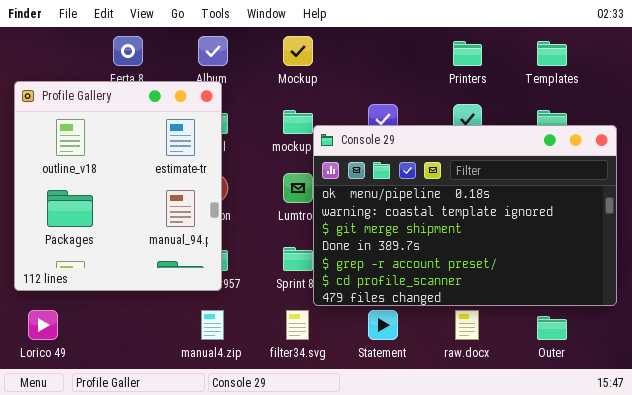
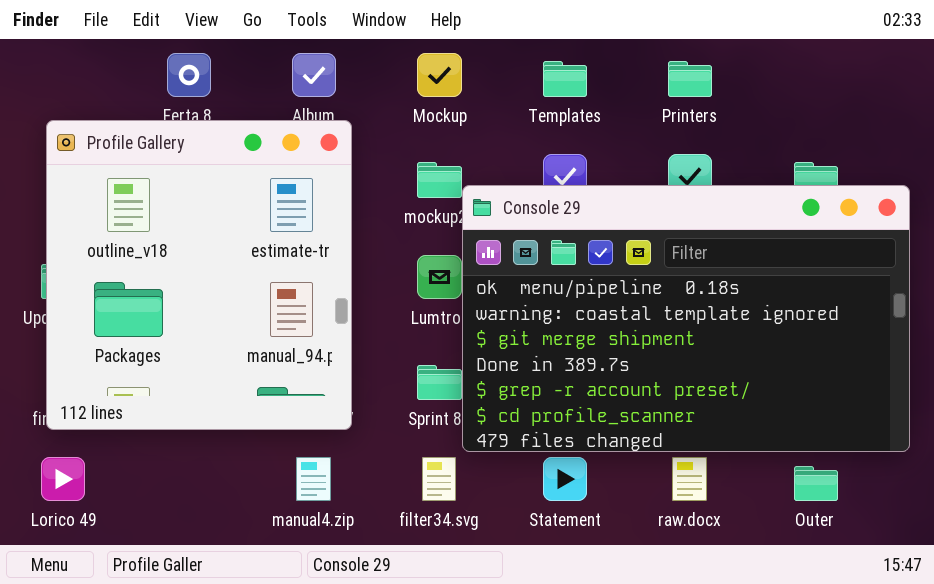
Templates: [537,41,567,66] -> [543,61,587,97], moved
Profile Gallery: [14,81,222,291] -> [46,120,352,430], moved

